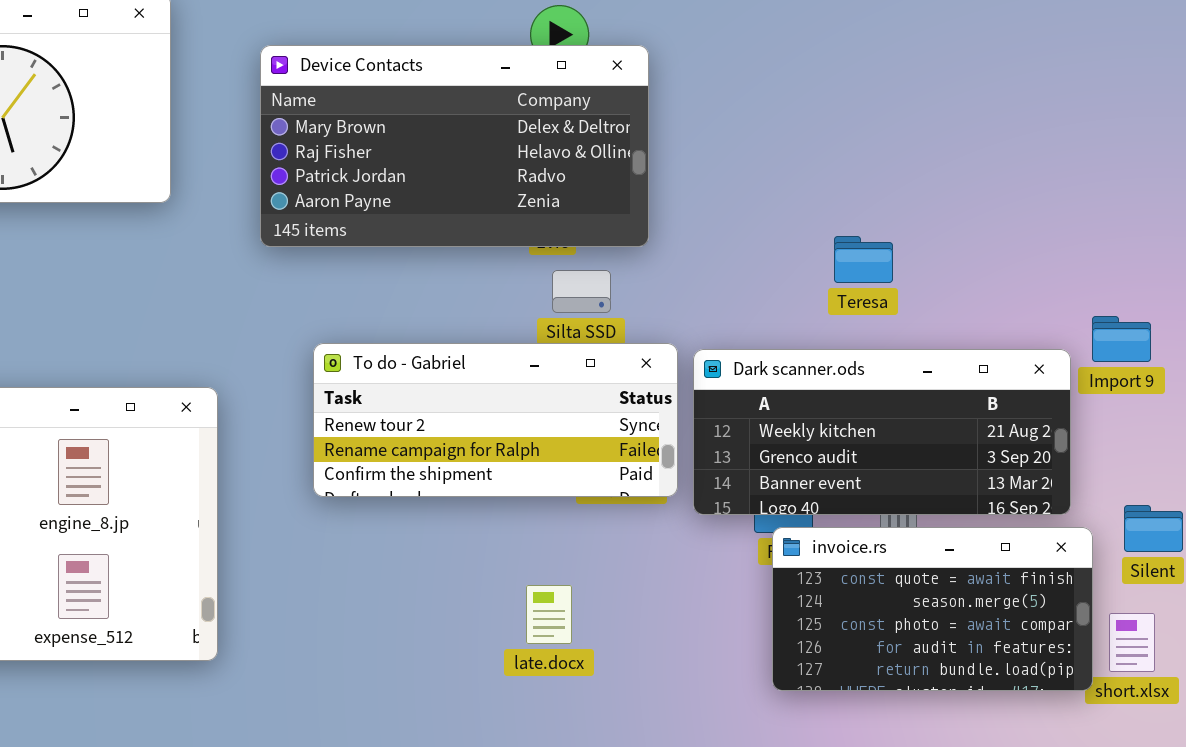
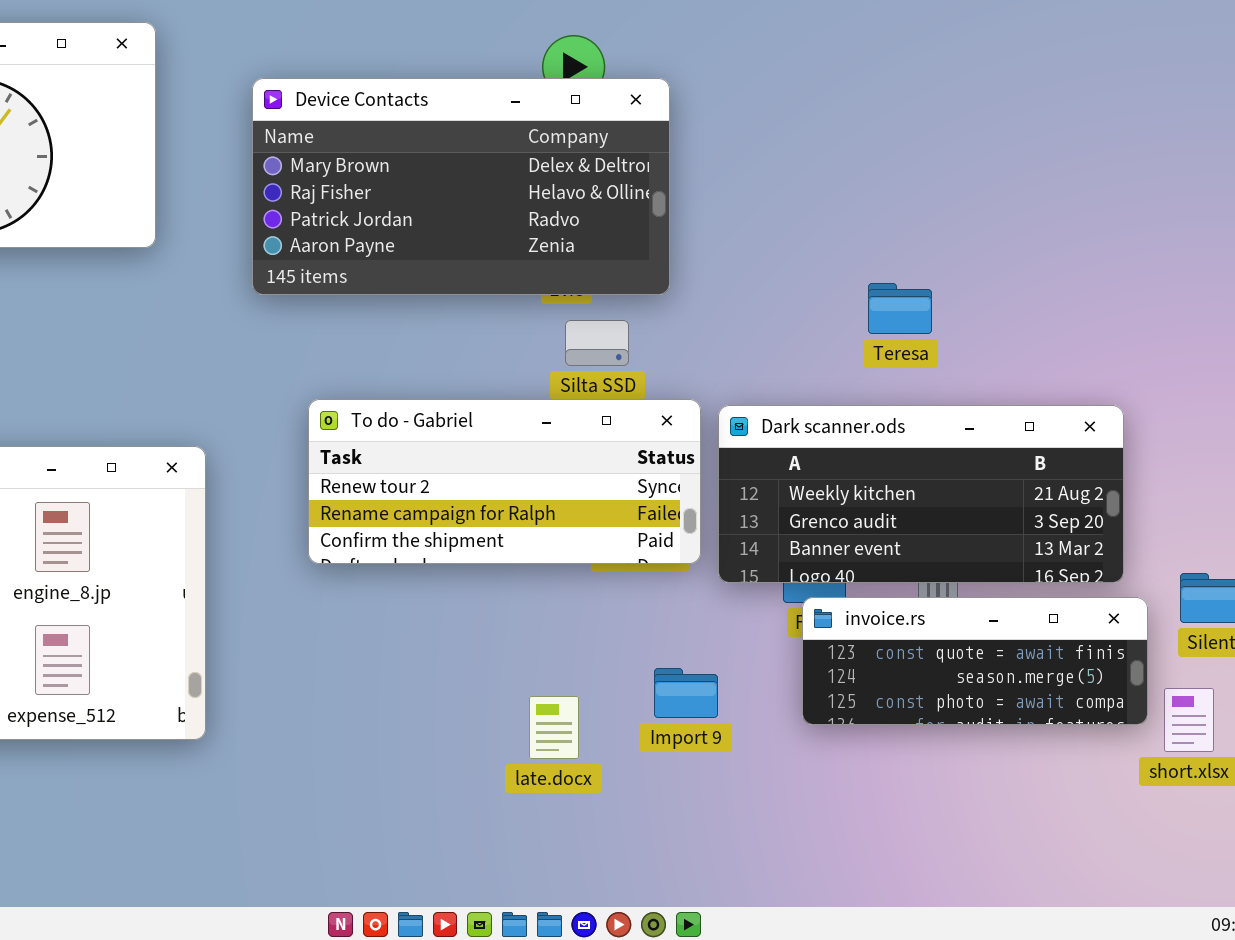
Import 9: [1092,316,1151,362] -> [654,668,718,718], moved
invoice.rs: [772,527,1093,691] -> [802,597,1148,725], resized
late.docx: [526,585,572,644] -> [529,696,579,759], moved

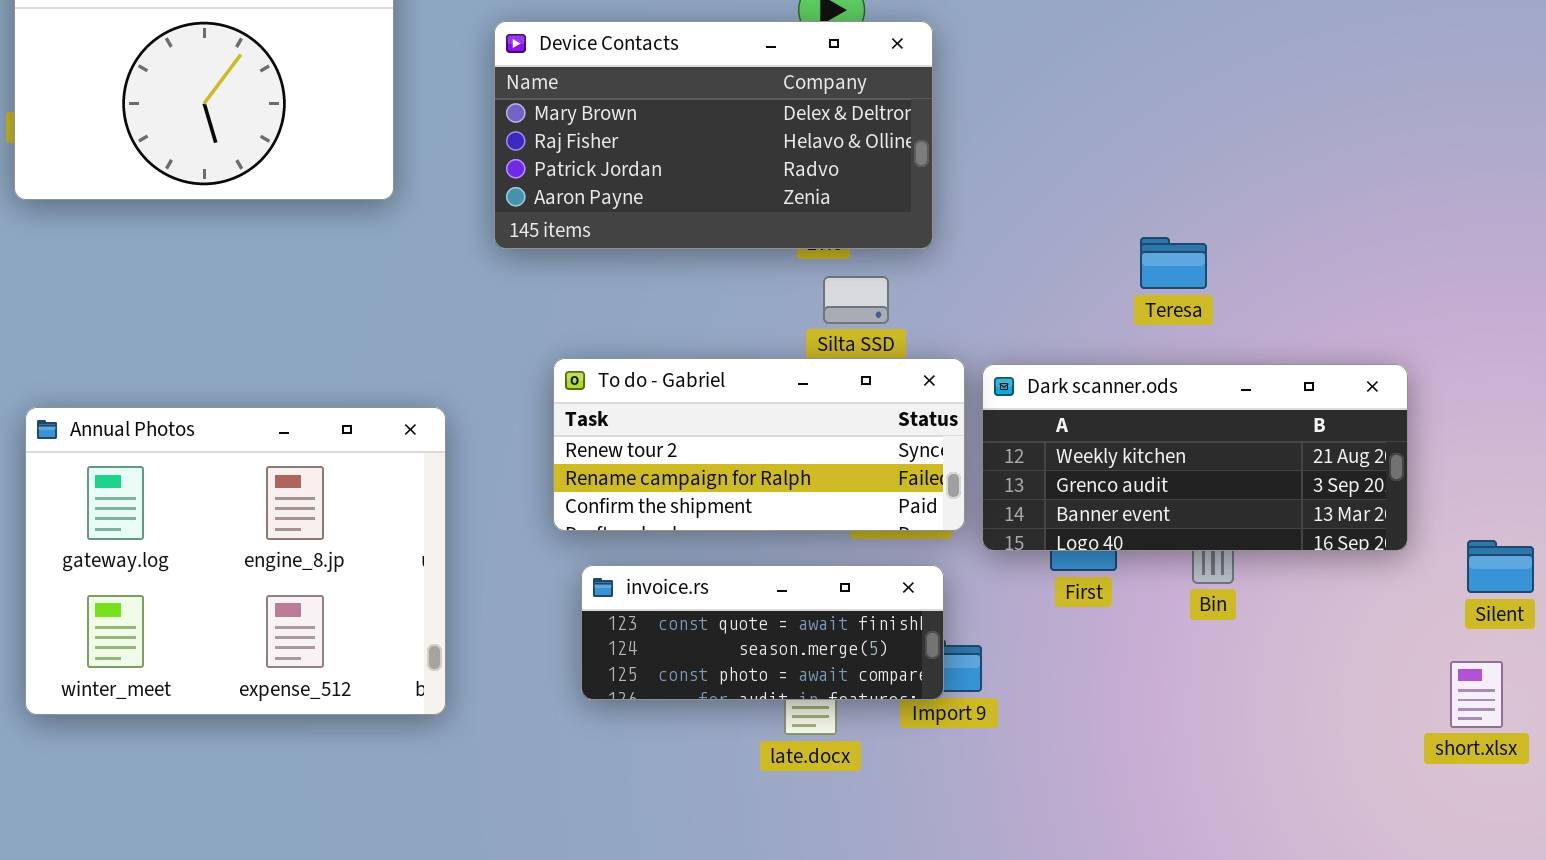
invoice.rs: [802,597,1148,725] -> [581,565,944,700], moved

